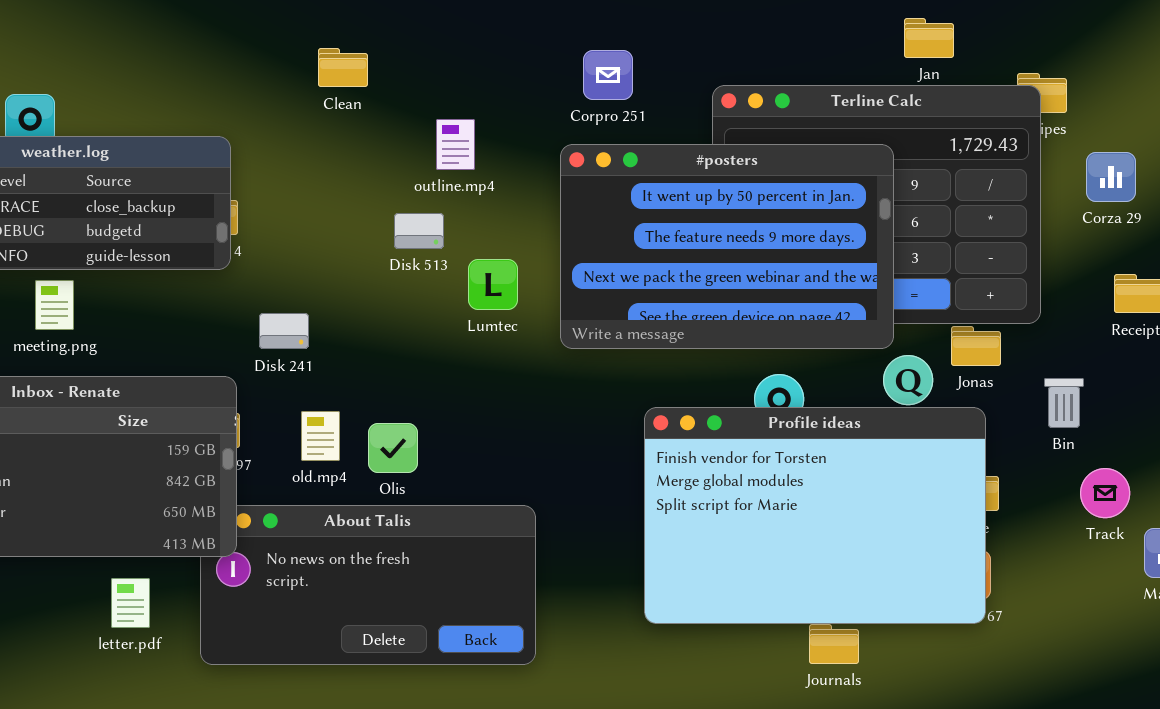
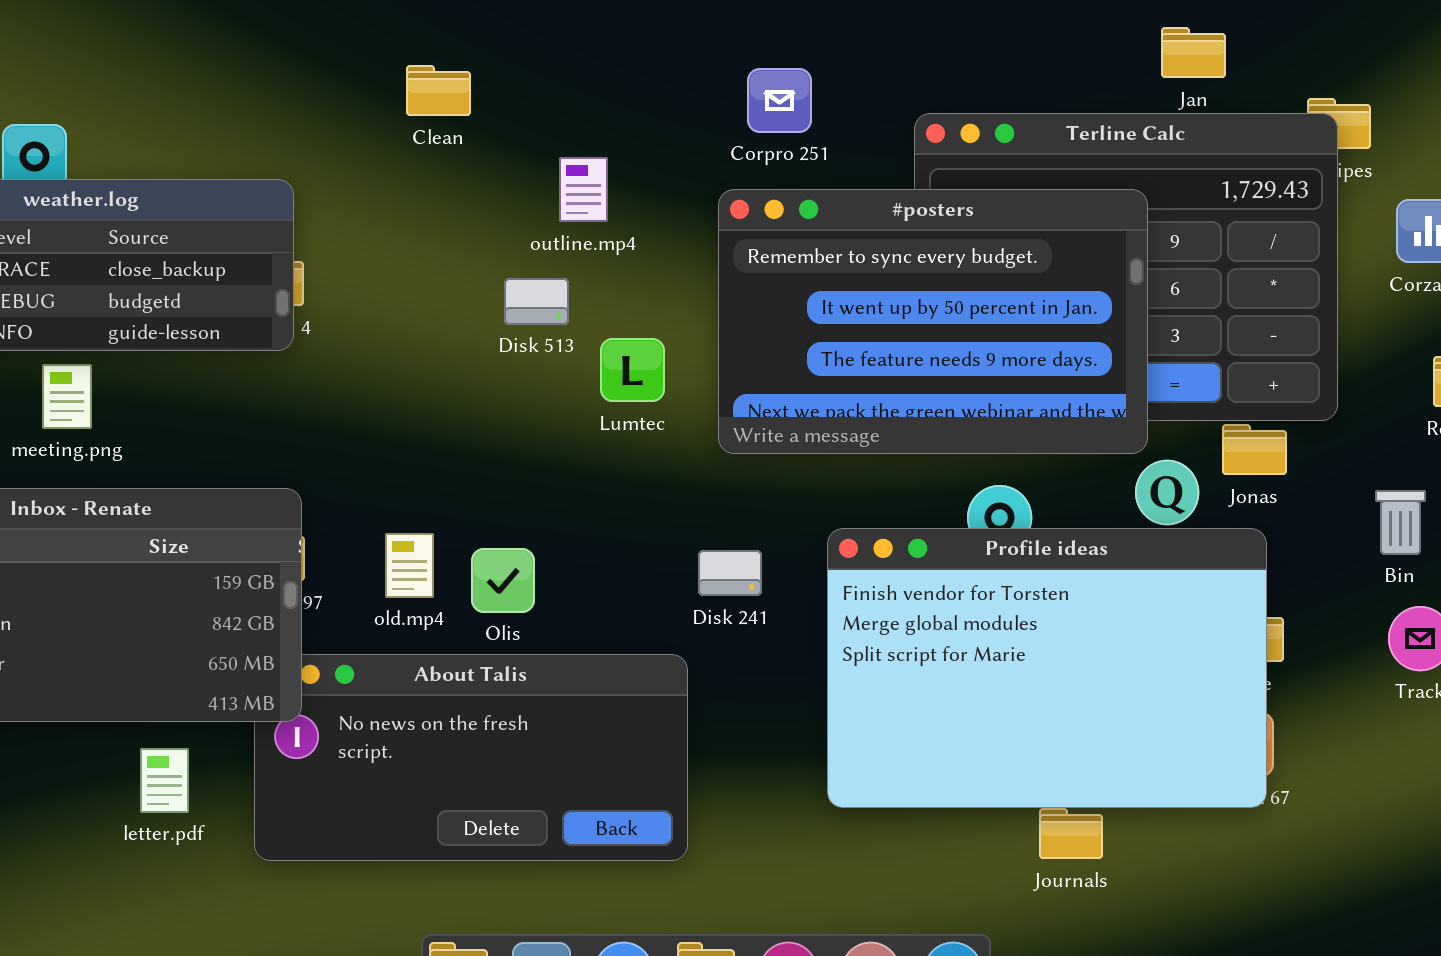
#posters: [560,144,894,349] -> [718,189,1148,454], scrolled up 1 row
Disk 241: [259,313,309,349] -> [698,550,762,596], moved
Bin: [1044,378,1084,428] -> [1375,490,1426,555], moved

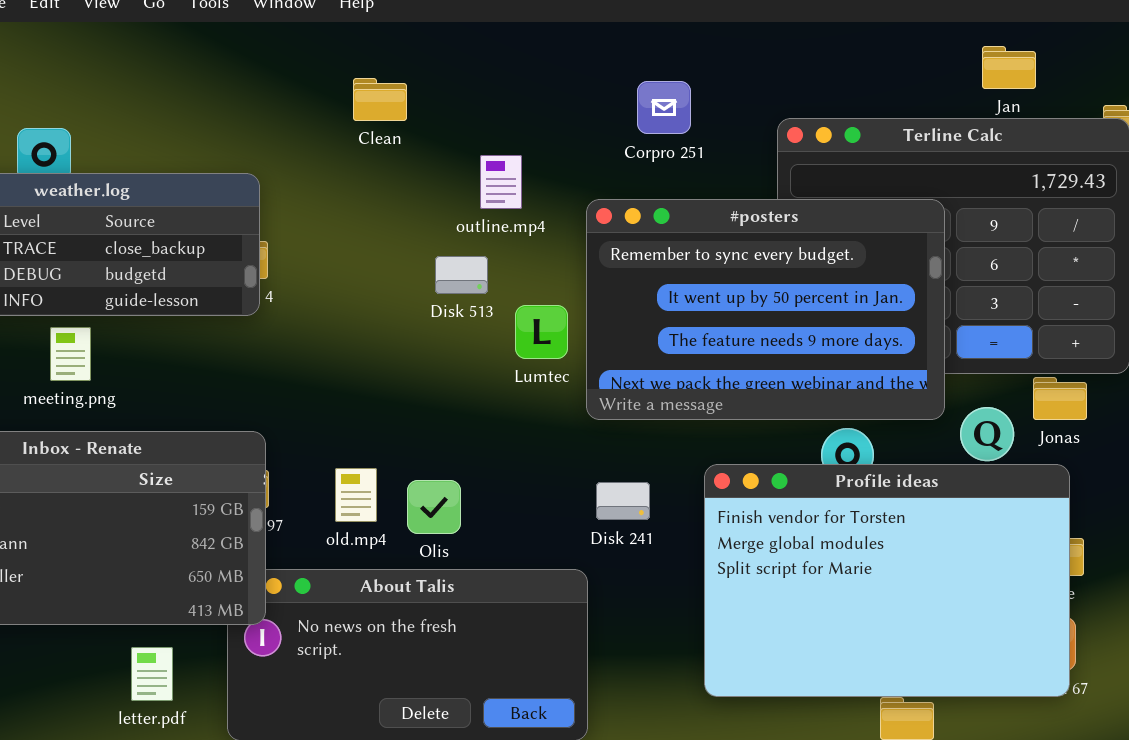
#posters: [718,189,1148,454] -> [586,199,945,420], moved

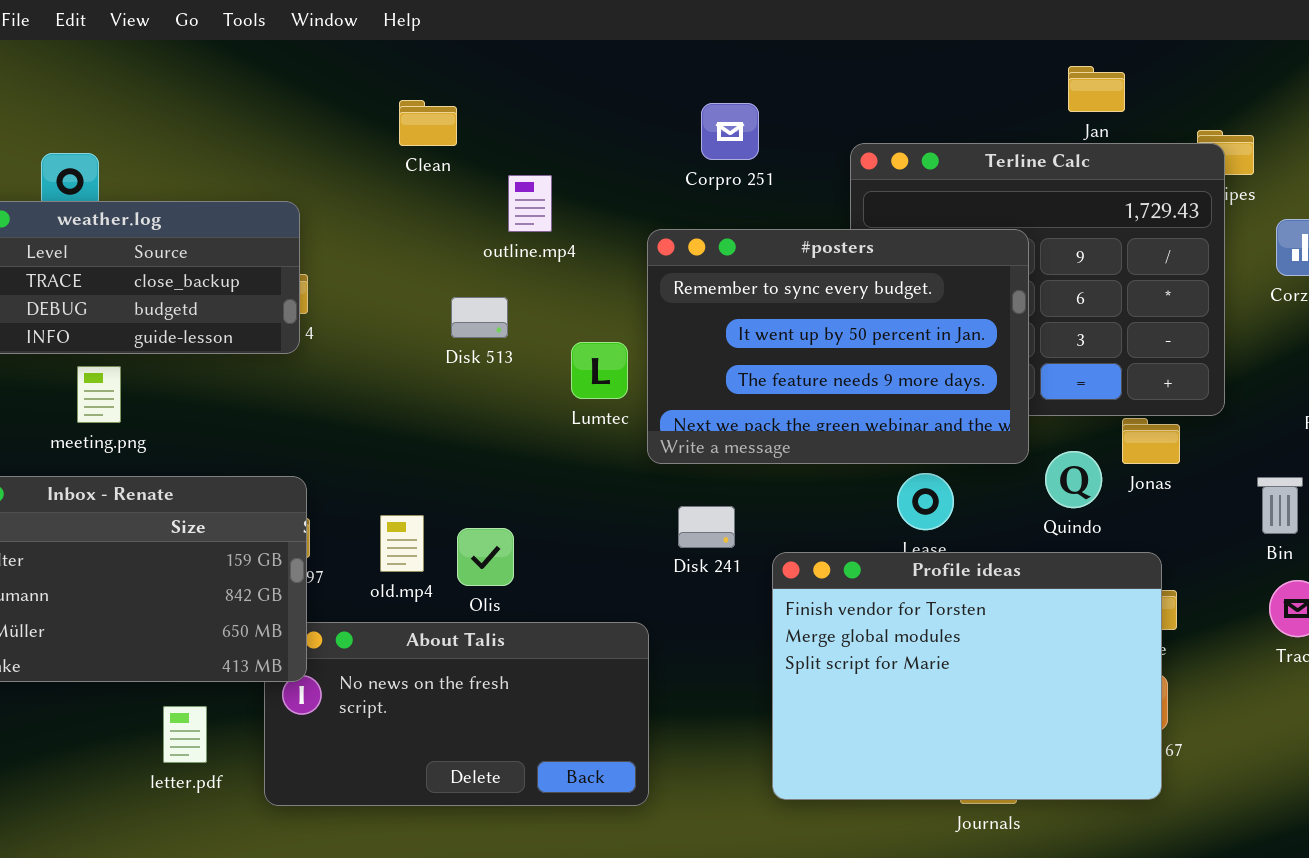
outline.mp4: [480,155,522,209] -> [508,175,552,232], moved
Disk 513: [435,256,488,294] -> [451,297,508,338], moved
Profile ideas: [704,464,1070,697] -> [772,552,1162,800], moved
Disk 241: [596,482,650,520] -> [678,506,735,548], moved

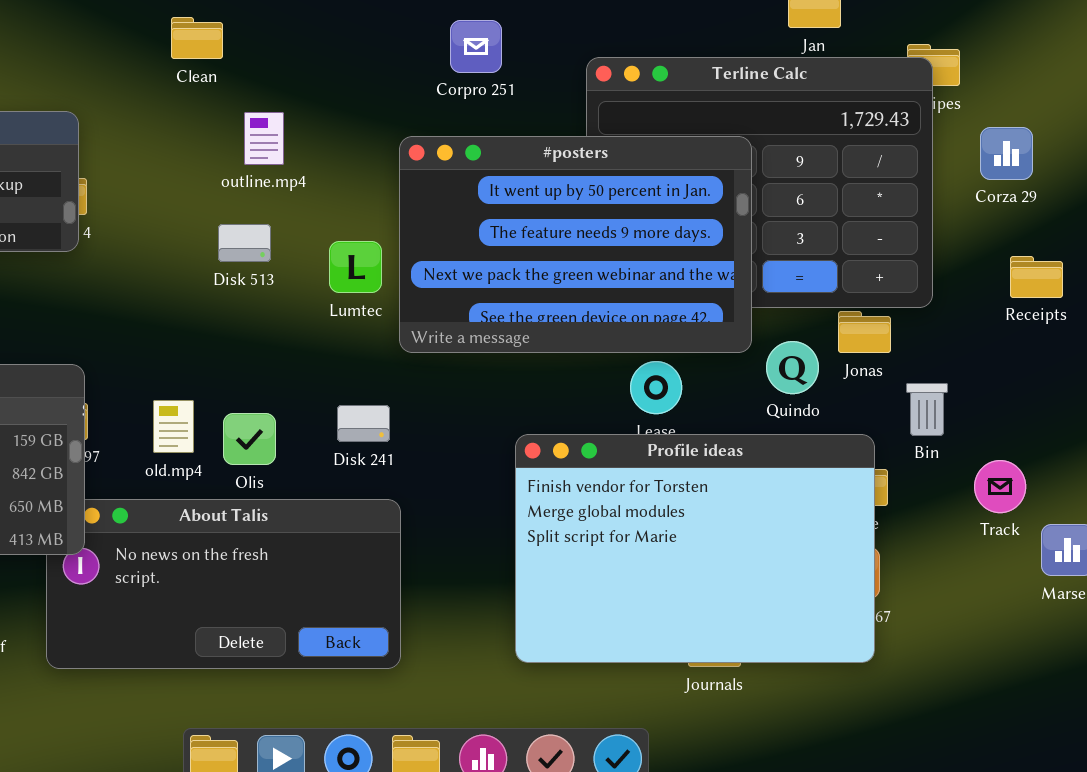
outline.mp4: [508,175,552,232] -> [244,112,284,165], moved
#posters: [647,229,1029,464] -> [399,136,752,353], scrolled down 1 row
Disk 513: [451,297,508,338] -> [218,224,271,262], moved
Bin: [1257,477,1303,534] -> [906,383,948,436], moved
Disk 241: [678,506,735,548] -> [337,405,390,442], moved

